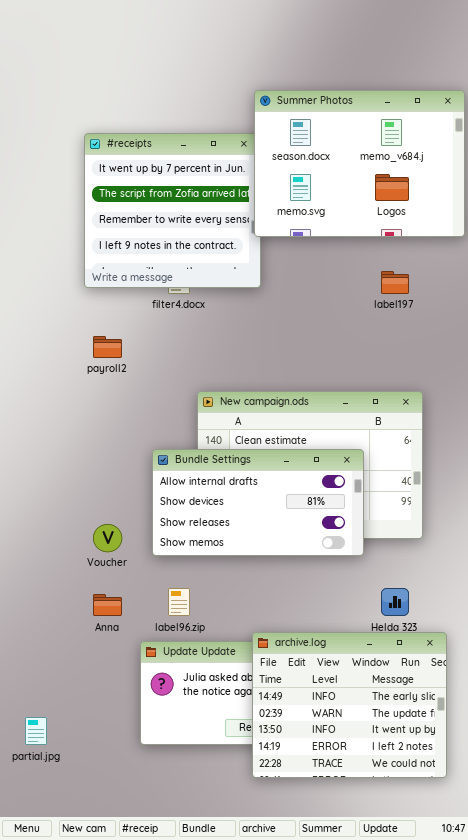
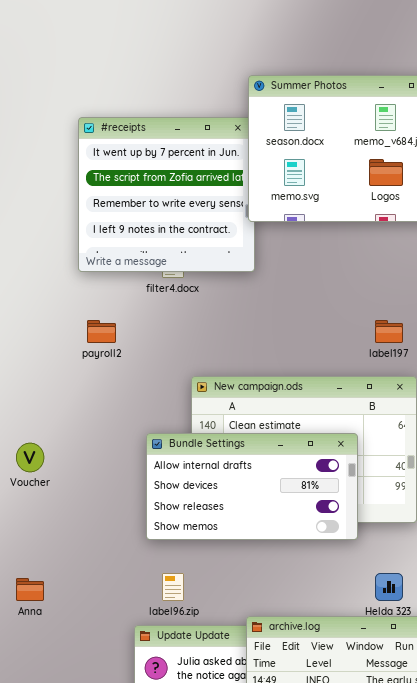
label197: [381,271,409,294] -> [375,320,403,343], moved
Voucher: [93,524,122,552] -> [16,443,44,472], moved
Anna: [93,594,122,616] -> [16,578,44,601], moved

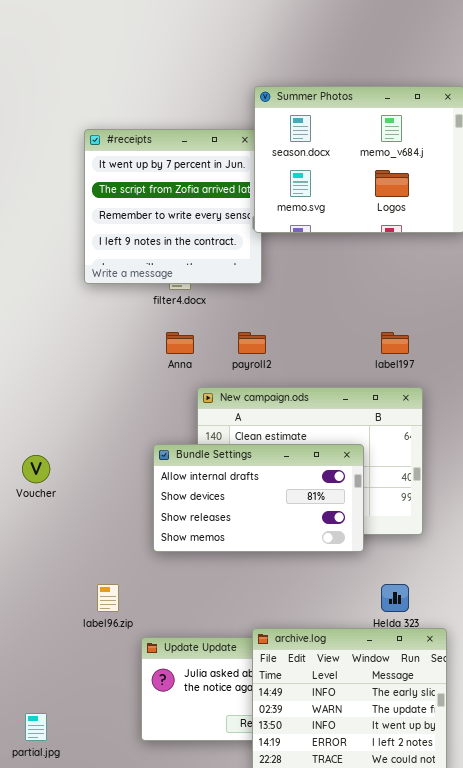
payroll2: [87,320,116,343] -> [238,332,266,354], moved
label96.zip: [162,573,184,601] -> [97,584,119,612], moved
Anna: [16,578,44,601] -> [166,332,194,354], moved

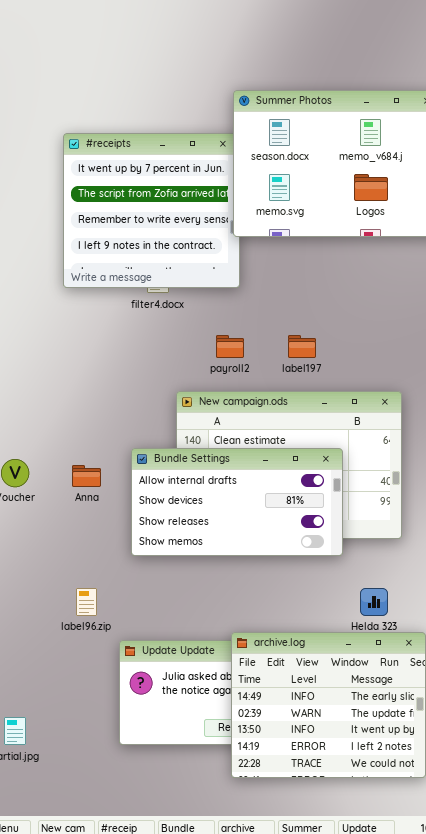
Anna: [166,332,194,354] -> [72,465,101,487], moved
label197: [381,332,409,354] -> [288,335,316,358], moved

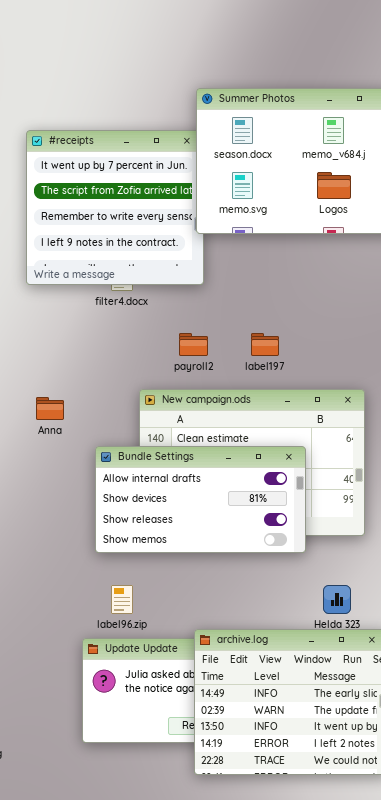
Anna: [72,465,101,487] -> [36,397,64,420], moved
label96.zip: [76,588,97,616] -> [111,585,133,614], moved

